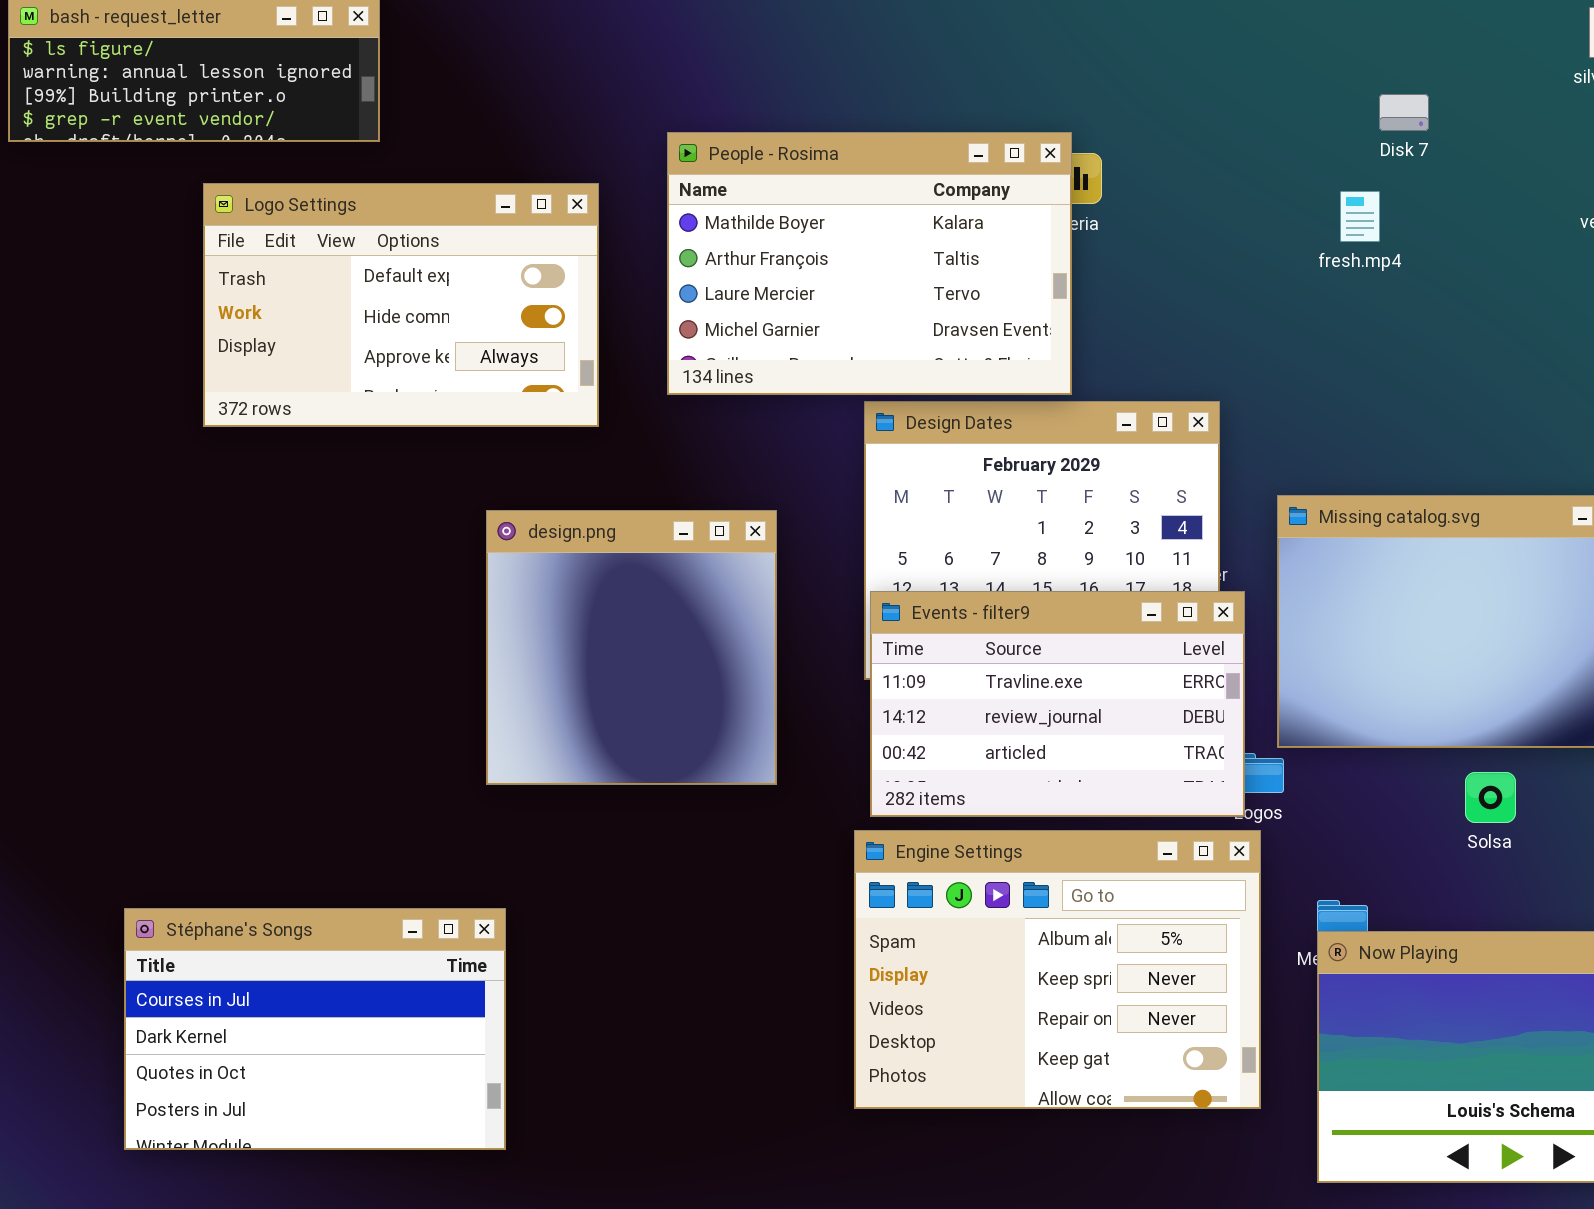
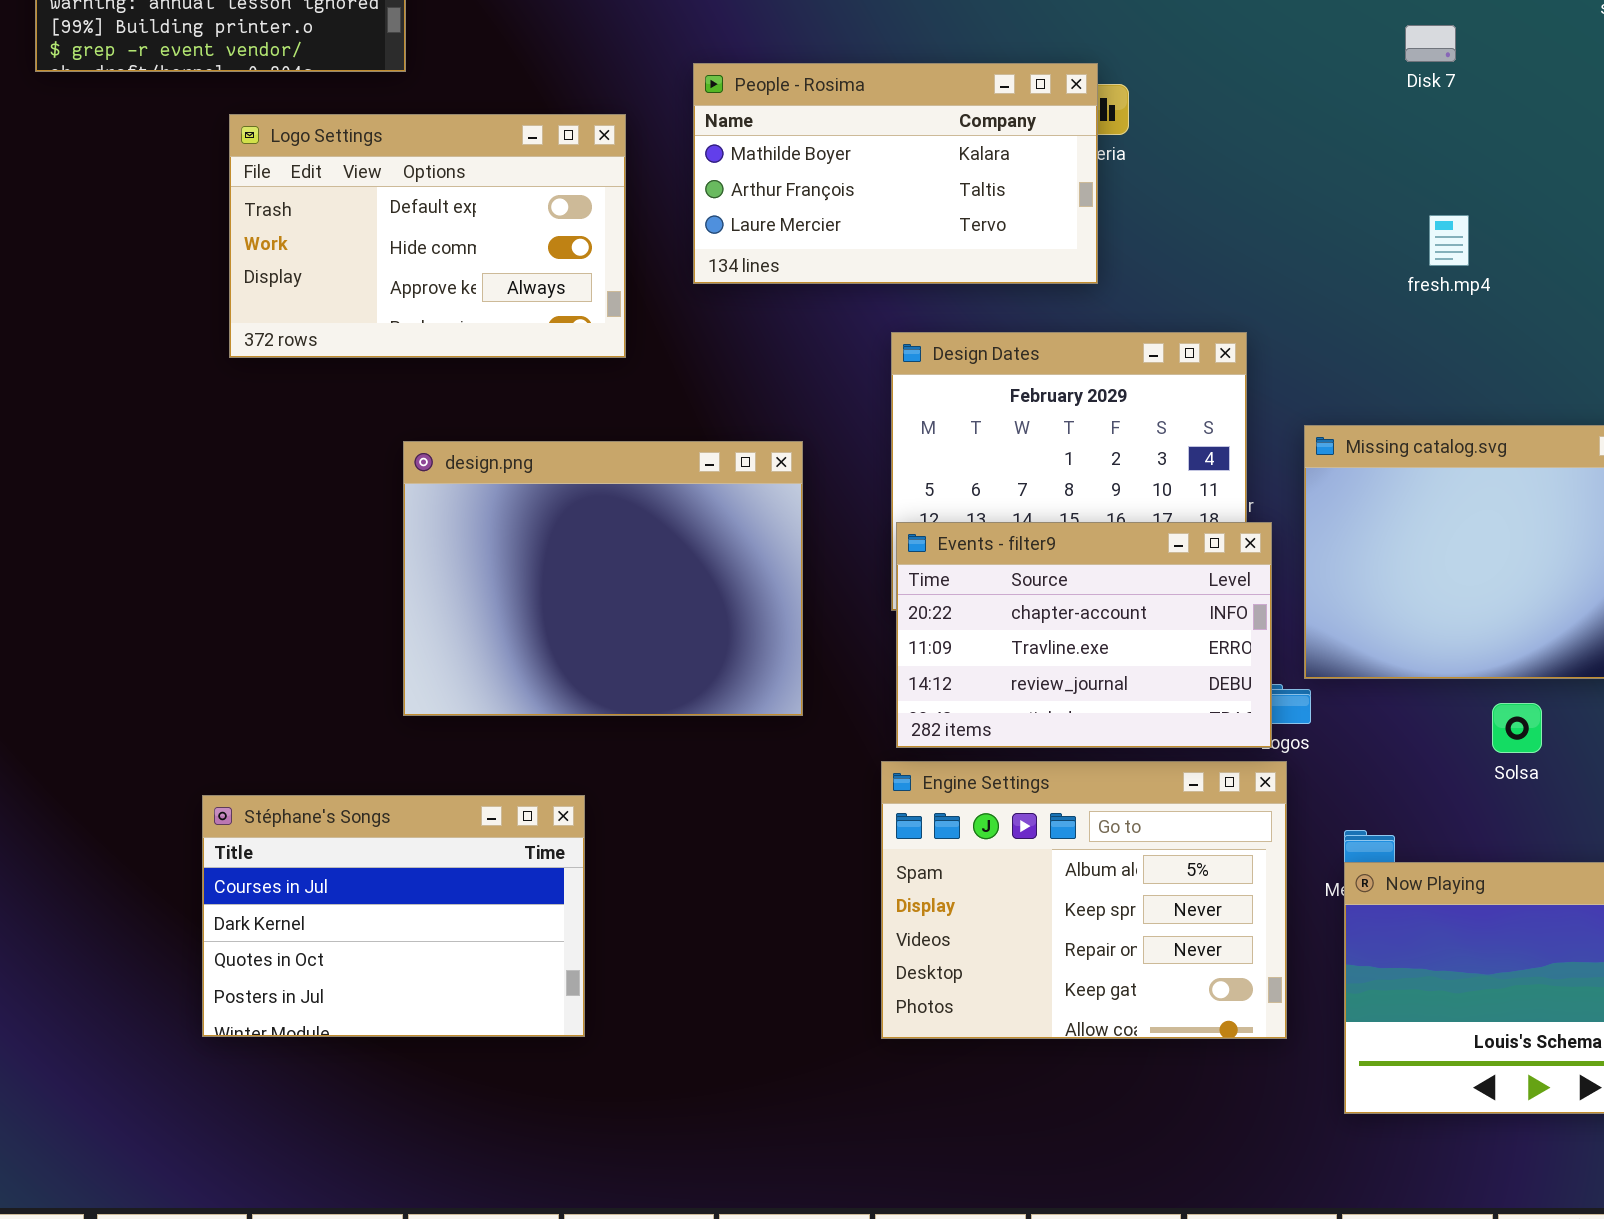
People - Rosima: [667,132,1072,395] -> [693,63,1098,284], resized
fresh.mp4: [1340,191,1380,242] -> [1429,215,1469,266], moved
design.png: [486,510,777,785] -> [403,441,803,716], resized
Events - filter9: [870,591,1245,817] -> [896,522,1272,748], scrolled up 1 row
Stéphane's Songs: [124,908,506,1150] -> [202,795,585,1037], moved

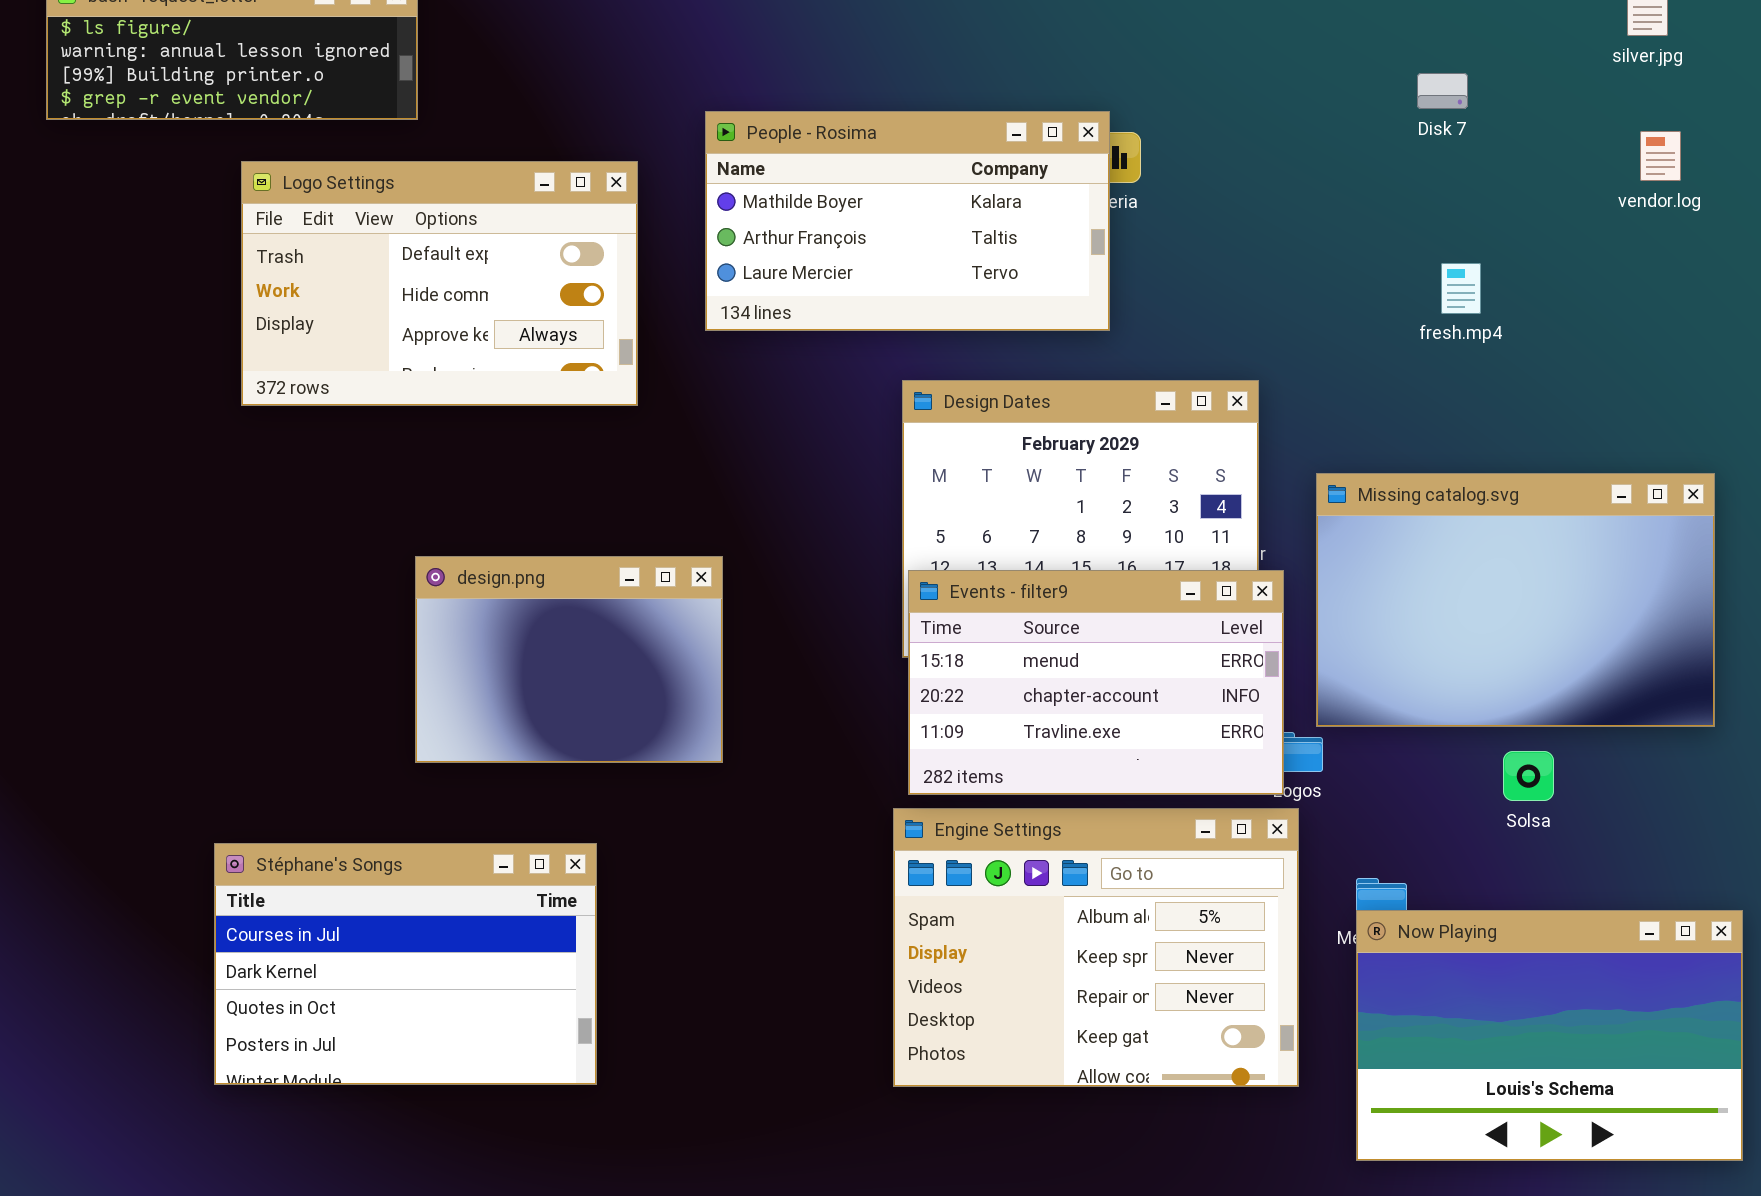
design.png: [403,441,803,716] -> [415,556,723,763], resized
Events - filter9: [896,522,1272,748] -> [908,570,1284,795], scrolled up 1 row

